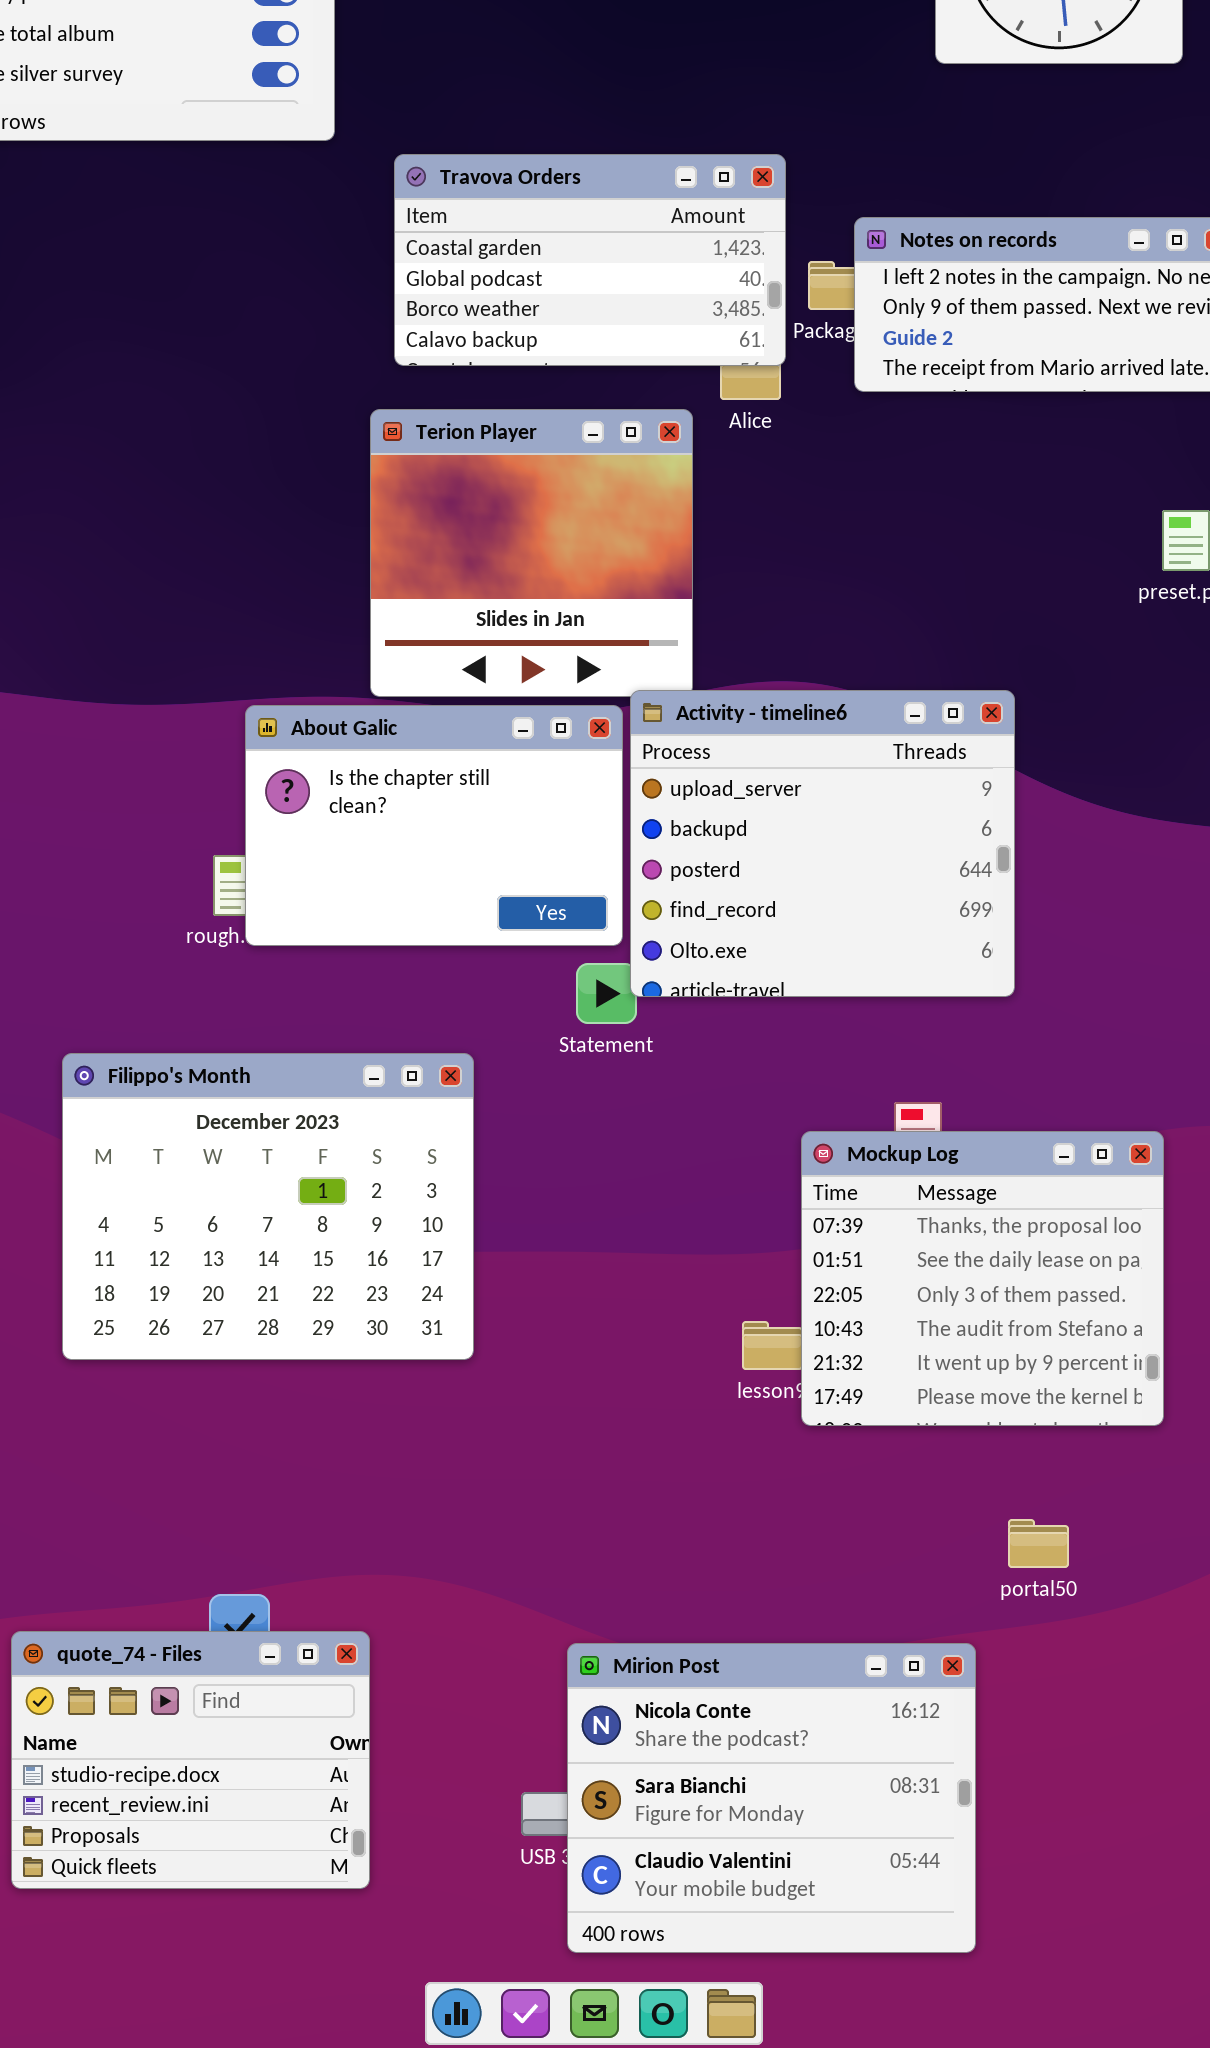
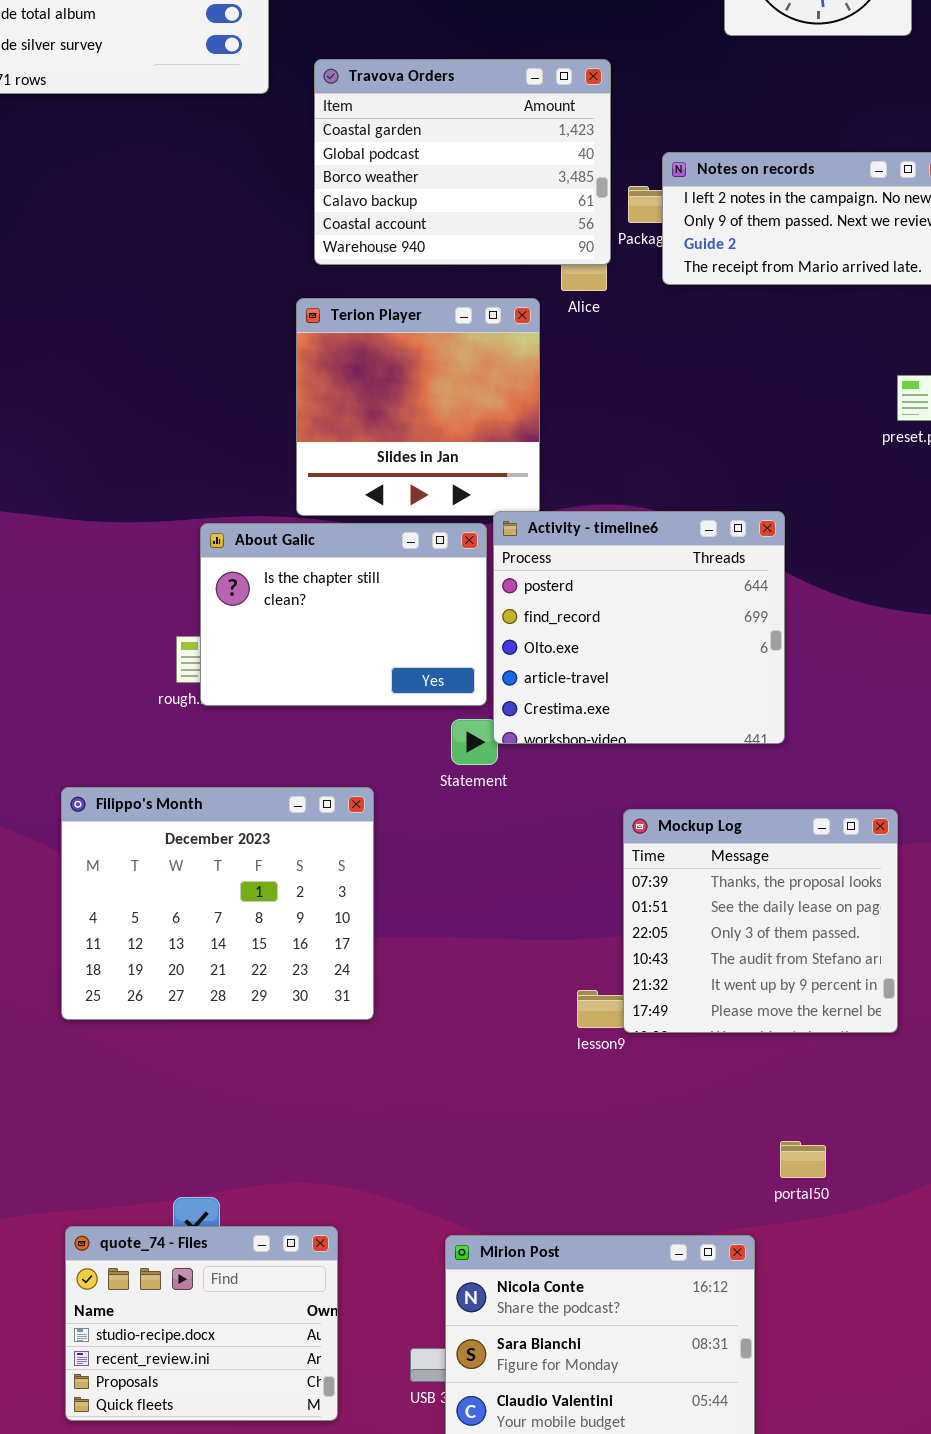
Travova Orders: [394,154,786,366] -> [314,59,611,265], resized
Activity - timeline6: [630,690,1015,997] -> [493,511,785,744], scrolled down 2 rows
Mockup Log: [801,1131,1164,1426] -> [623,809,898,1033], moved
quote_74 - Files: [11,1631,370,1889] -> [65,1226,338,1421], moved

